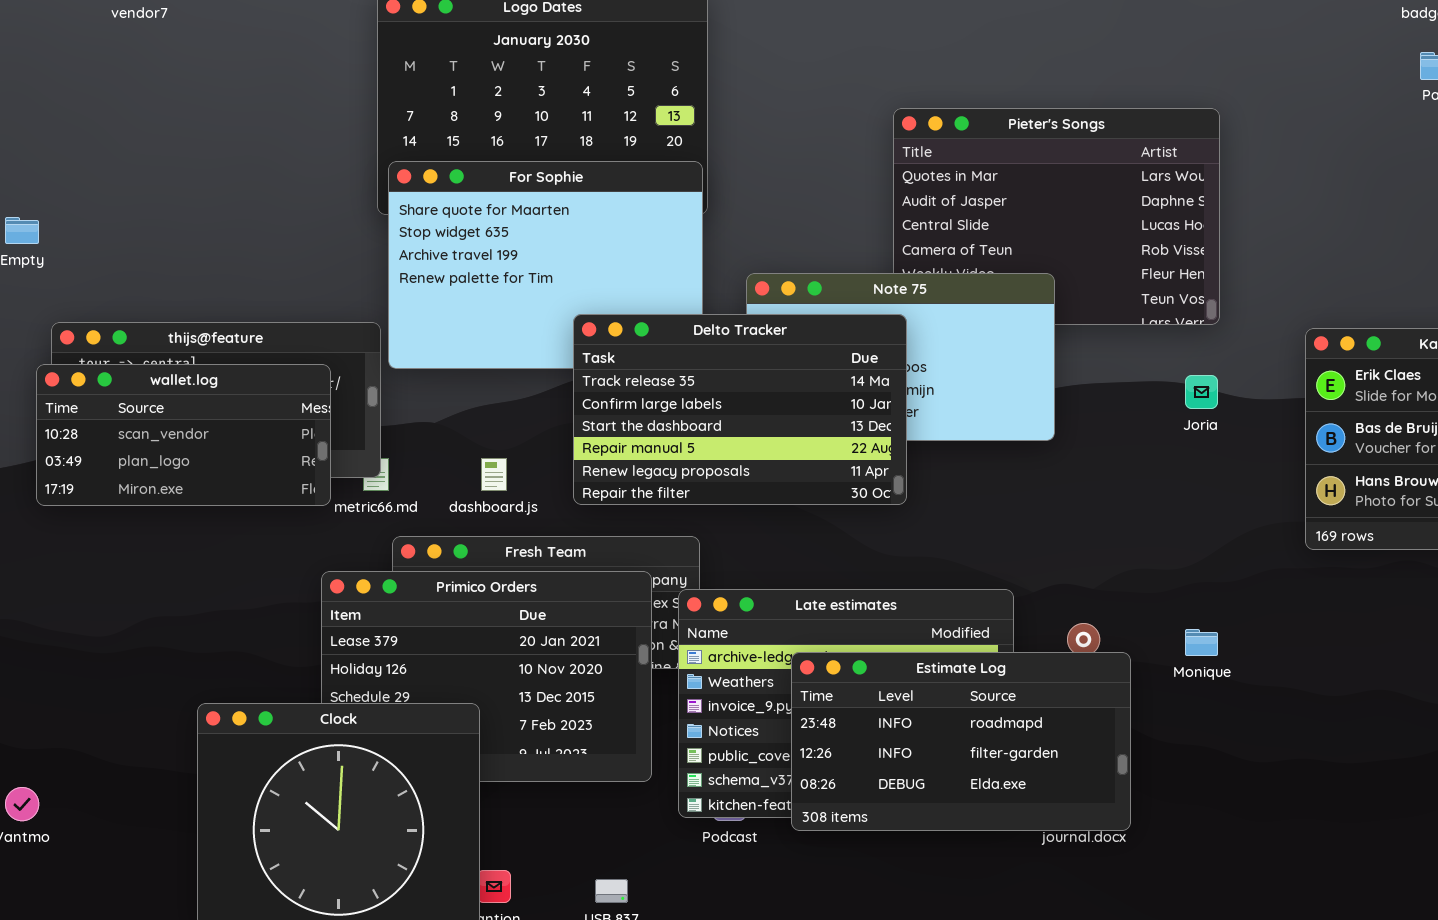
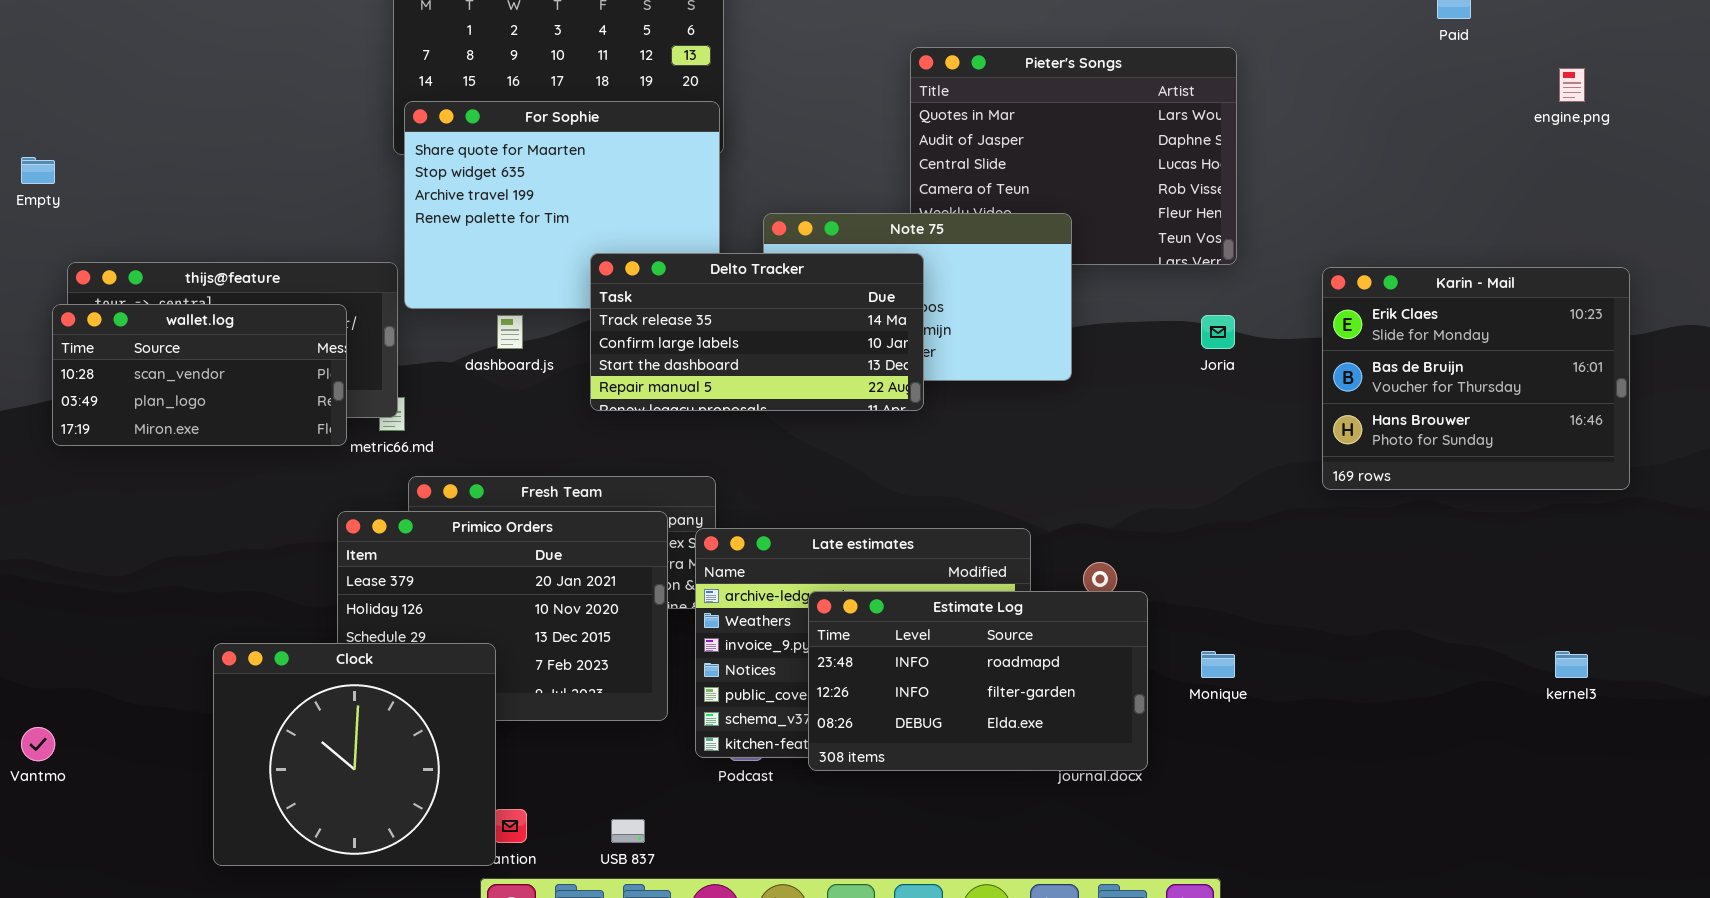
Delto Tracker: [573,314,907,505] -> [590,253,924,411], resized
dashboard.js: [481,458,507,491] -> [497,315,523,349], moved
Monique: [1185,629,1218,656] -> [1201,651,1235,678], moved

